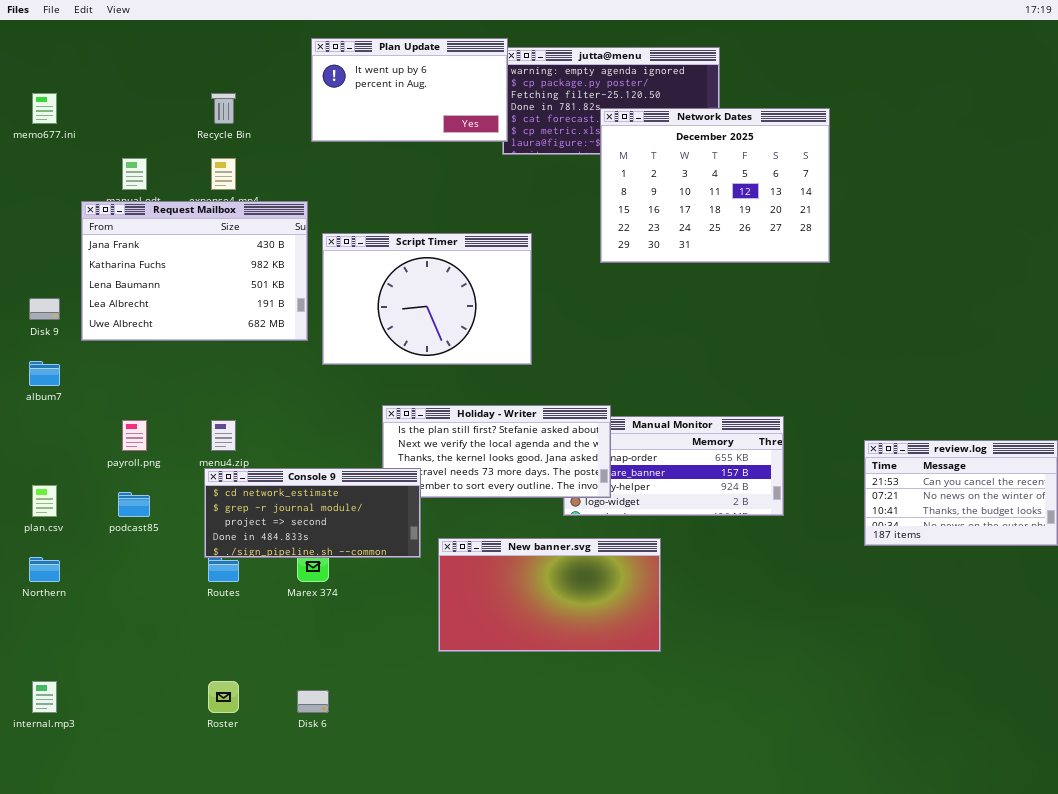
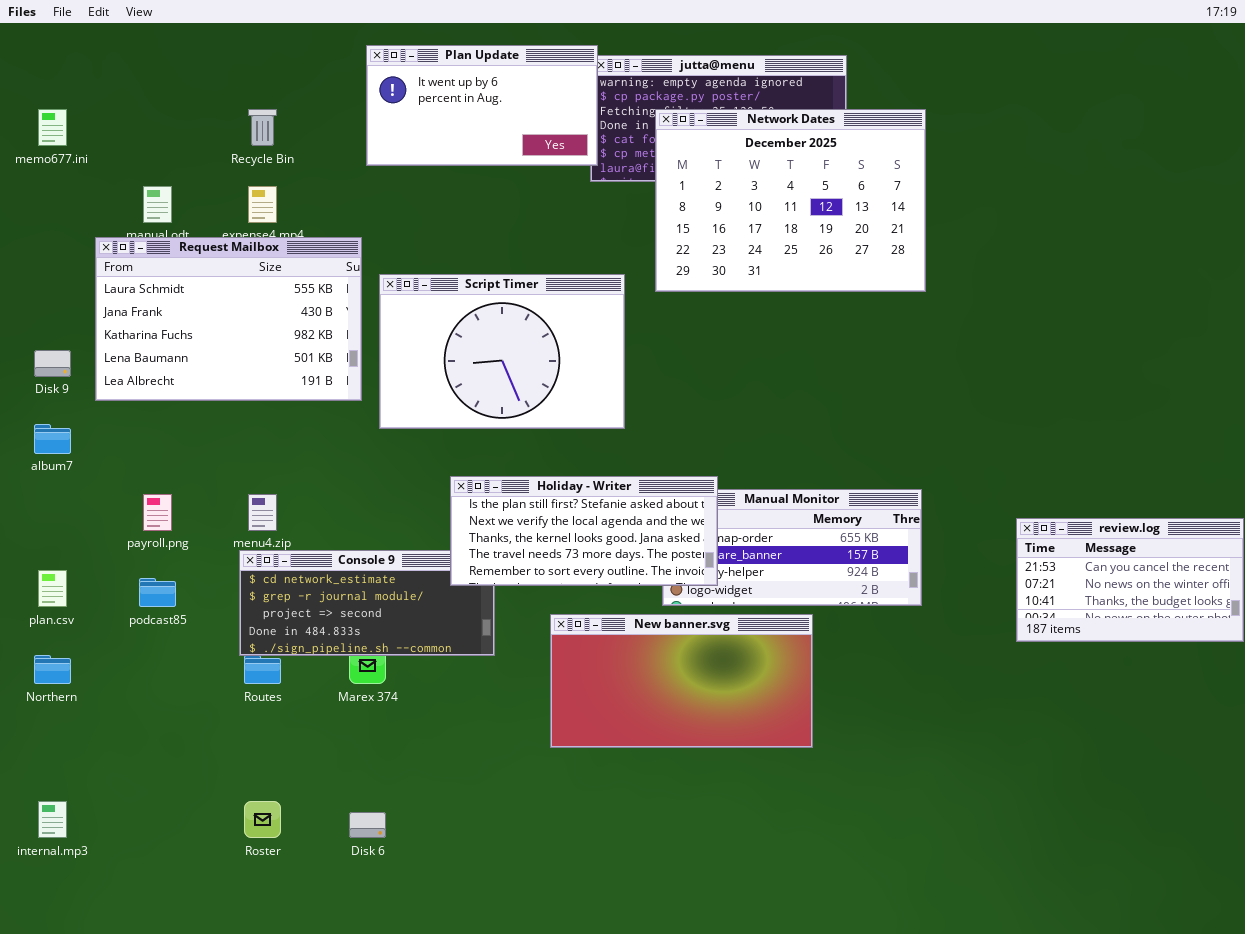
Network Dates: [600,108,830,263] -> [655,109,926,292], moved
Request Mailbox: [81,201,308,341] -> [95,237,362,401], scrolled up 1 row
Holiday - Writer: [382,405,611,498] -> [450,476,718,586], raised
New banner.svg: [438,538,661,652] -> [550,614,813,748], moved

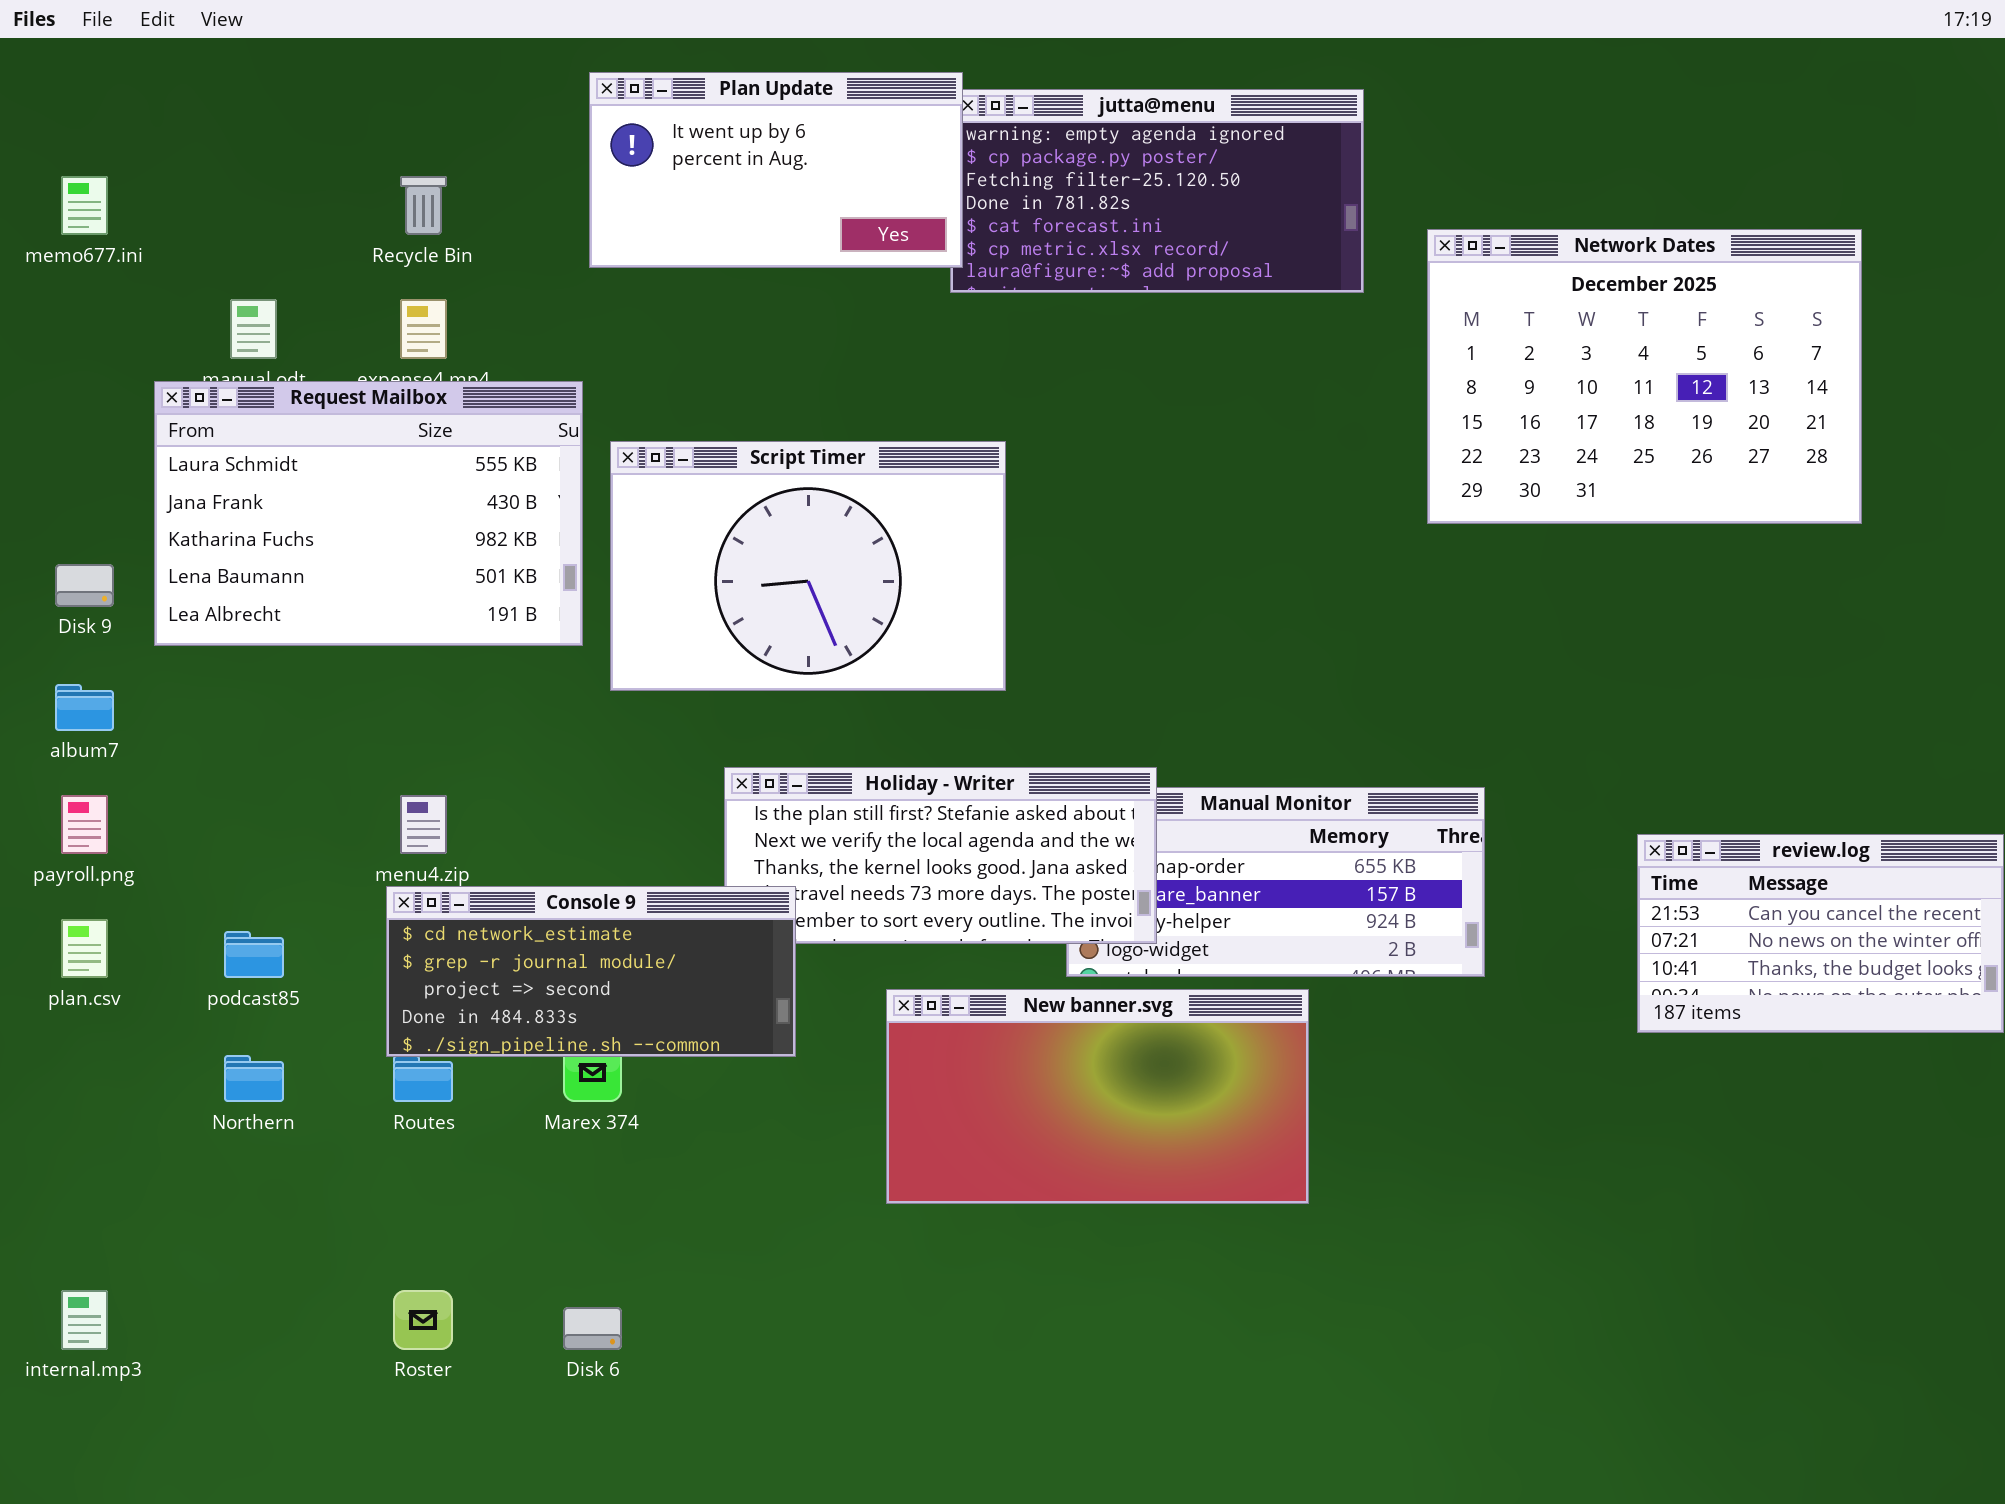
Network Dates: [655,109,926,292] -> [1427,229,1862,524], moved
payroll.png: [143,494,172,531] -> [61,795,108,854], moved
Console 9: [239,550,495,656] -> [386,886,796,1057], raised
Northern: [34,655,71,684] -> [224,1055,284,1102], moved

